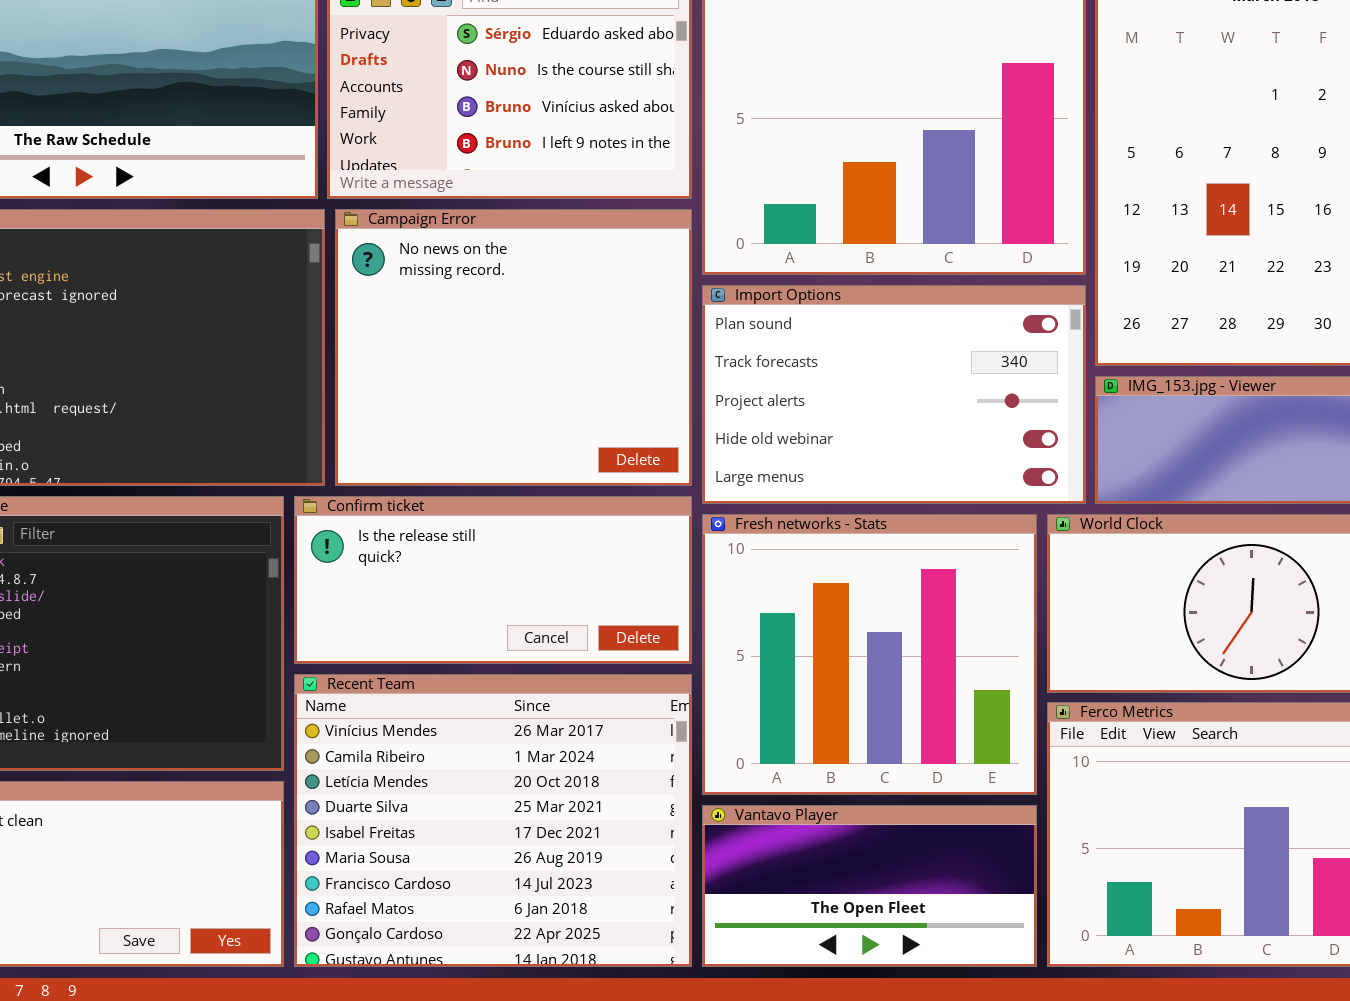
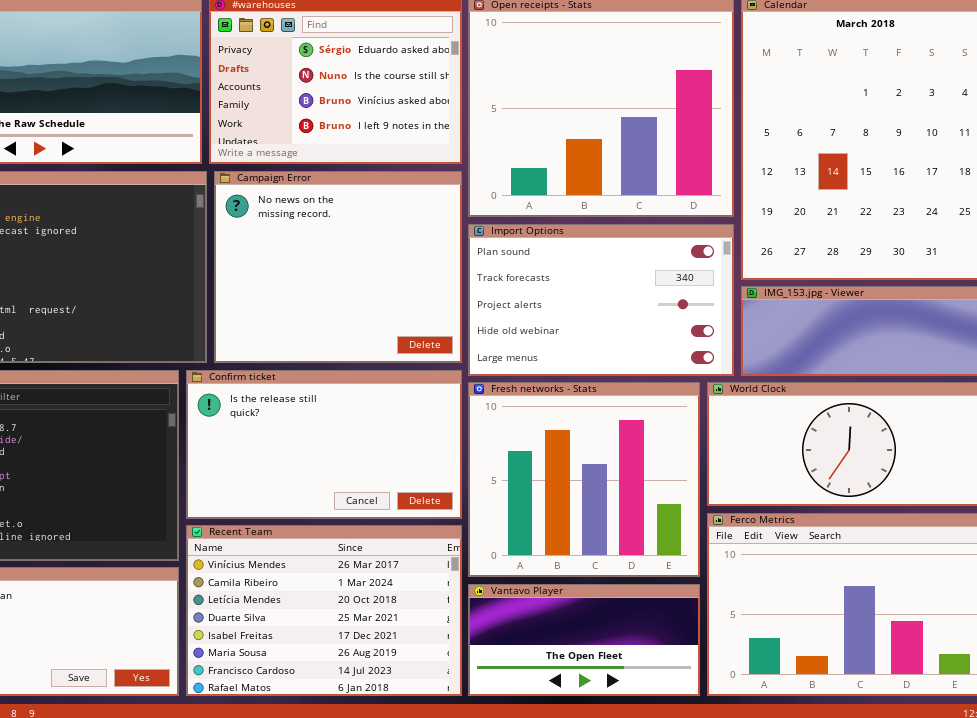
Confirm ticket: [294,496,692,664] -> [186,370,462,519], resized
Recent Team: [294,674,692,967] -> [186,525,462,696], resized

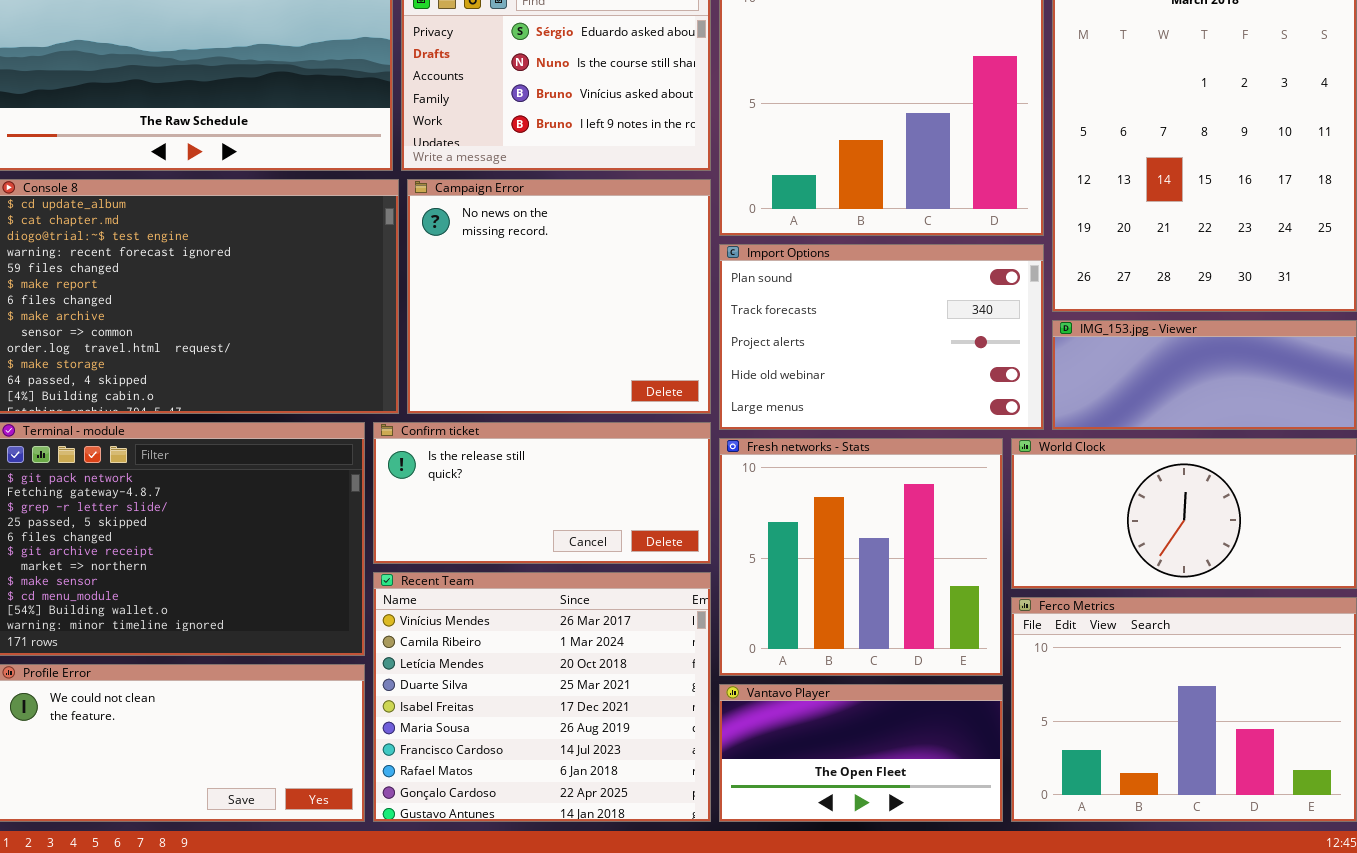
Confirm ticket: [186,370,462,519] -> [373,422,711,564], resized
Recent Team: [186,525,462,696] -> [373,572,711,822], resized

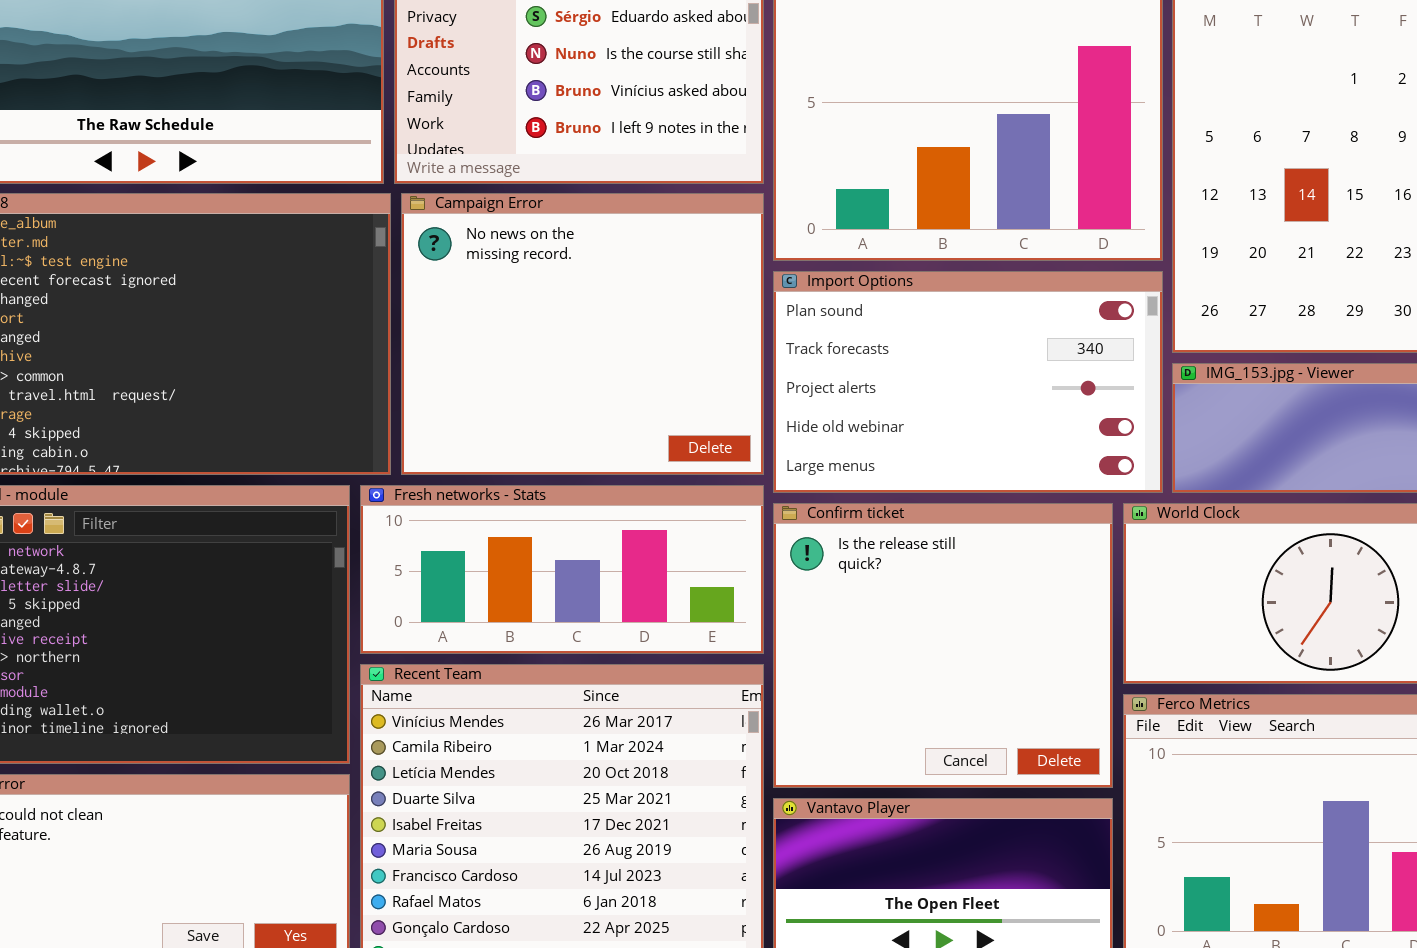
Confirm ticket: [373,422,711,564] -> [773,503,1113,788], moved, resized
Fresh networks - Stats: [719,438,1003,676] -> [360,485,764,654], moved, resized

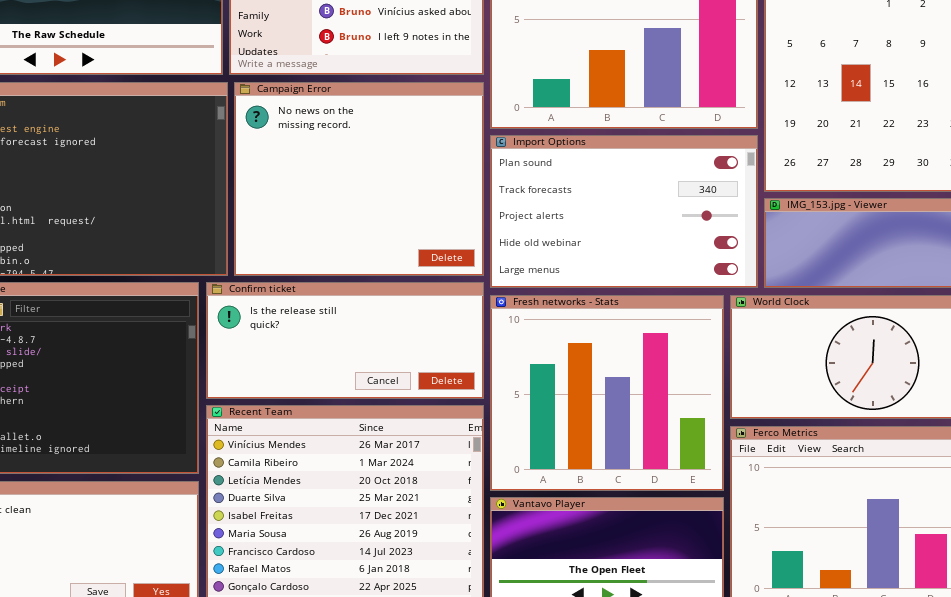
Fresh networks - Stats: [360,485,764,654] -> [490,295,724,491], moved, resized
Confirm ticket: [773,503,1113,788] -> [206,282,484,399], moved, resized

